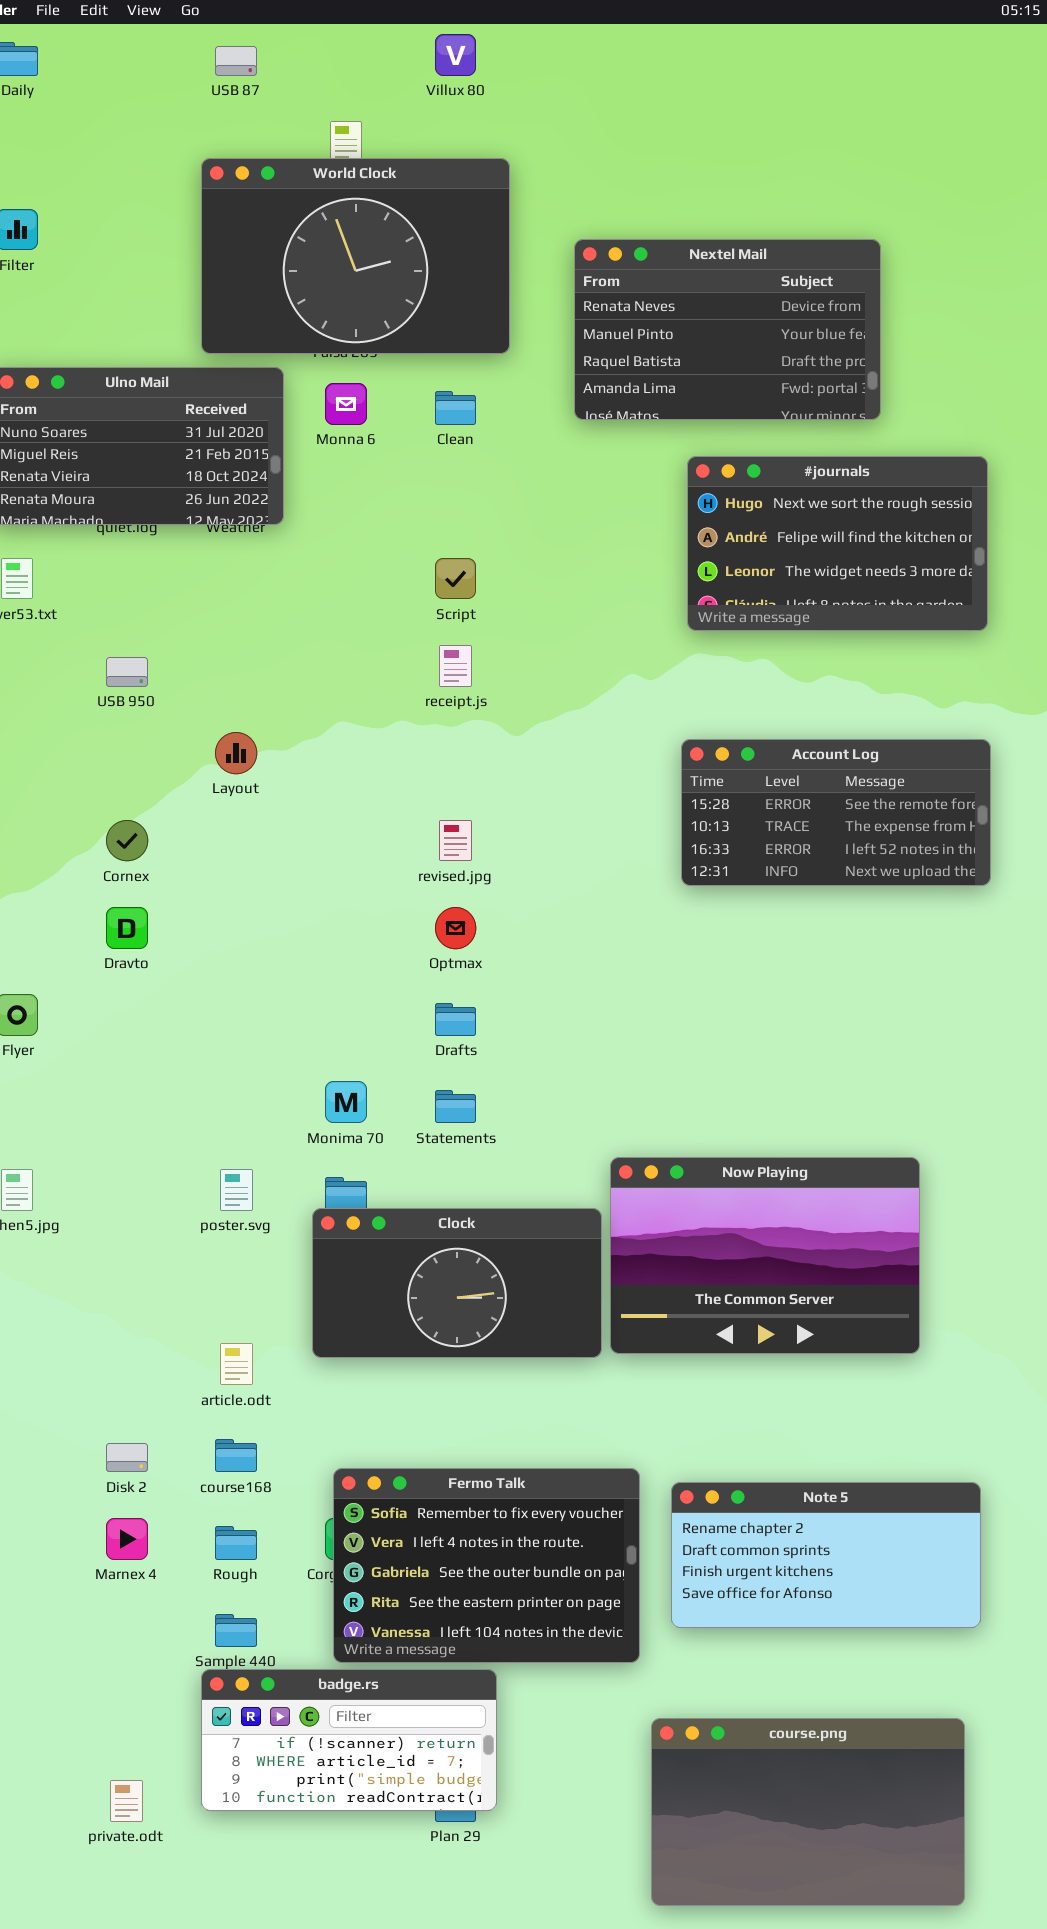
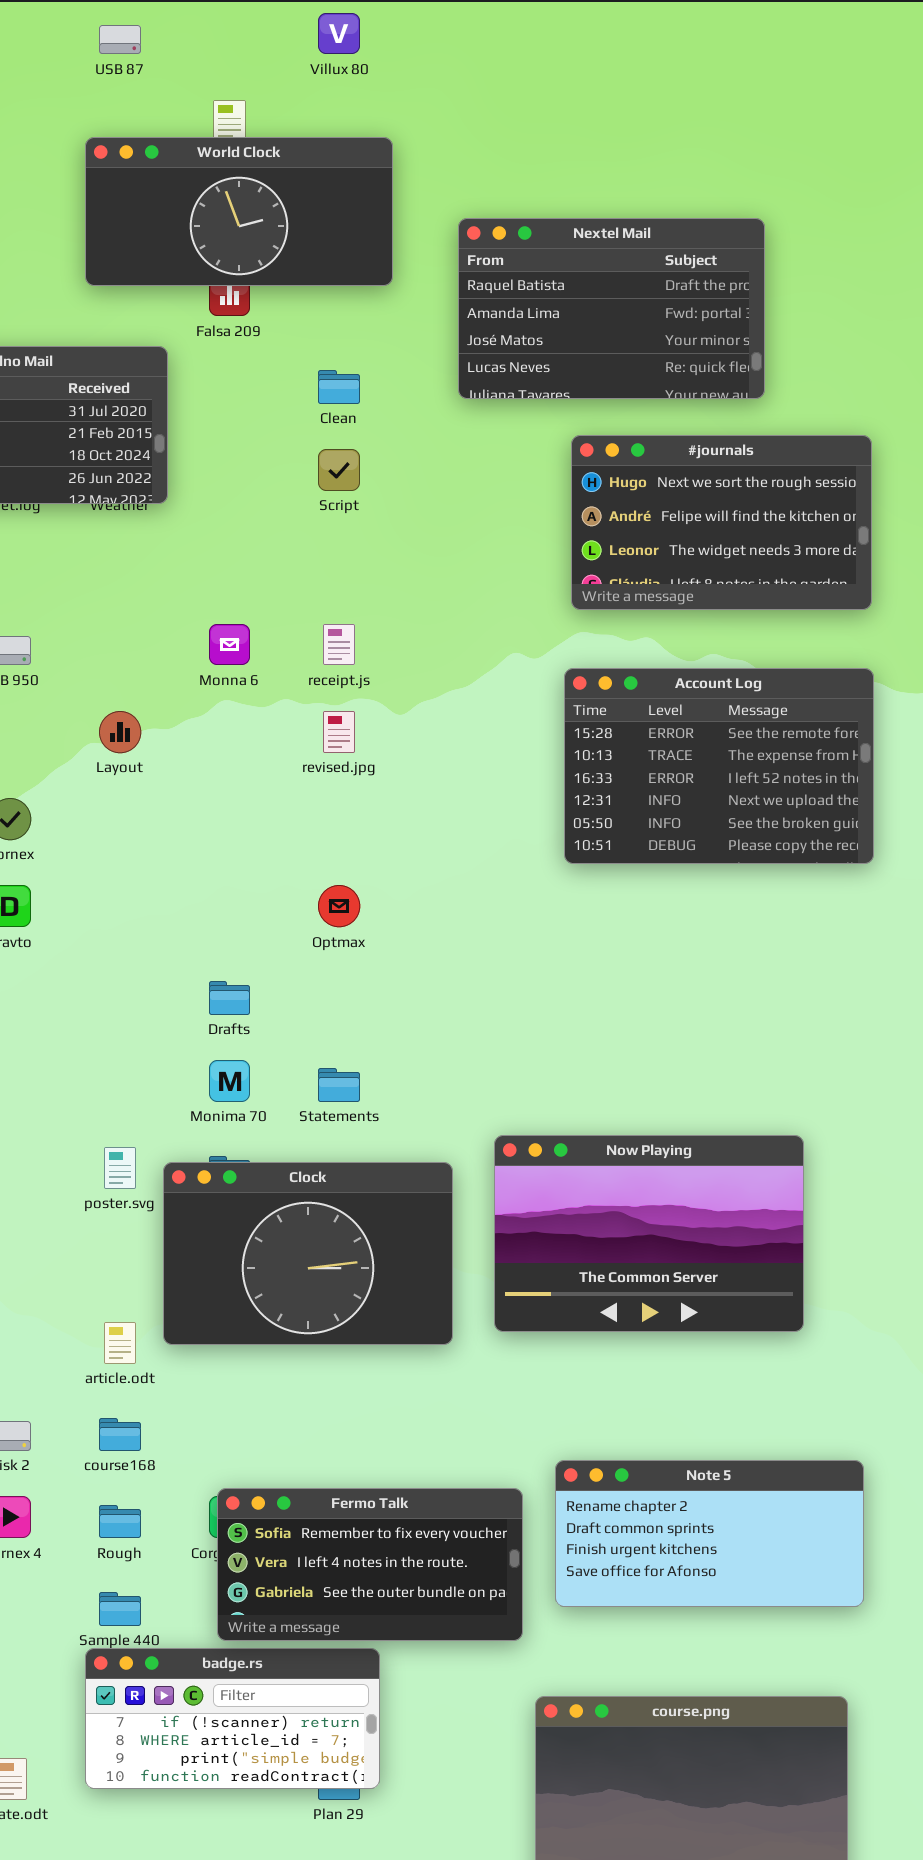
World Clock: [201,158,510,354] -> [85,137,393,286], resized
Nextel Mail: [574,239,881,420] -> [458,218,765,399], scrolled down 2 rows
Monna 6: [325,383,367,425] -> [209,624,250,665], moved
Script: [435,558,476,599] -> [318,449,360,491], moved
Account Log: [681,739,991,886] -> [564,668,874,864], resized
revised.jpg: [439,820,472,861] -> [323,711,355,753], moved
Drafts: [435,1003,476,1036] -> [209,981,250,1015], moved
Clock: [312,1208,602,1358] -> [163,1162,453,1345], moved, resized
Fermo Talk: [333,1468,640,1663] -> [217,1488,523,1641], resized

